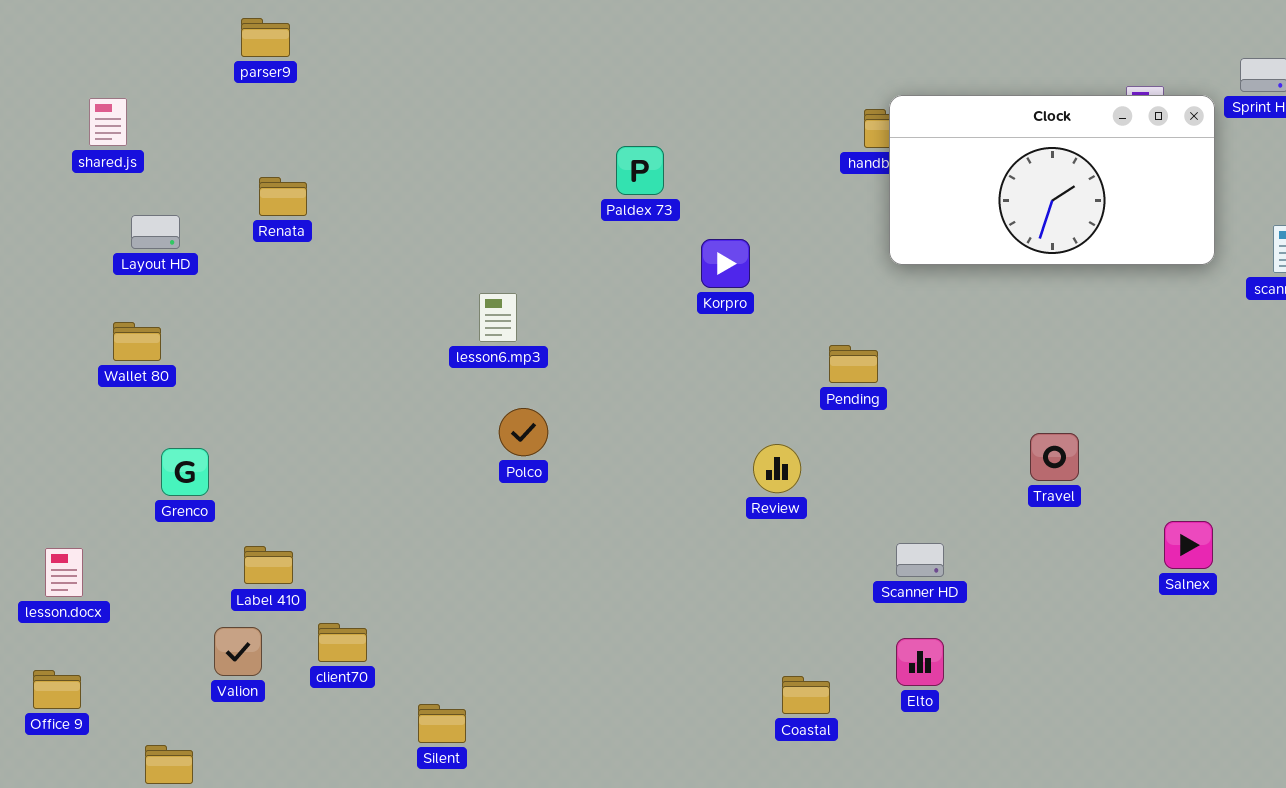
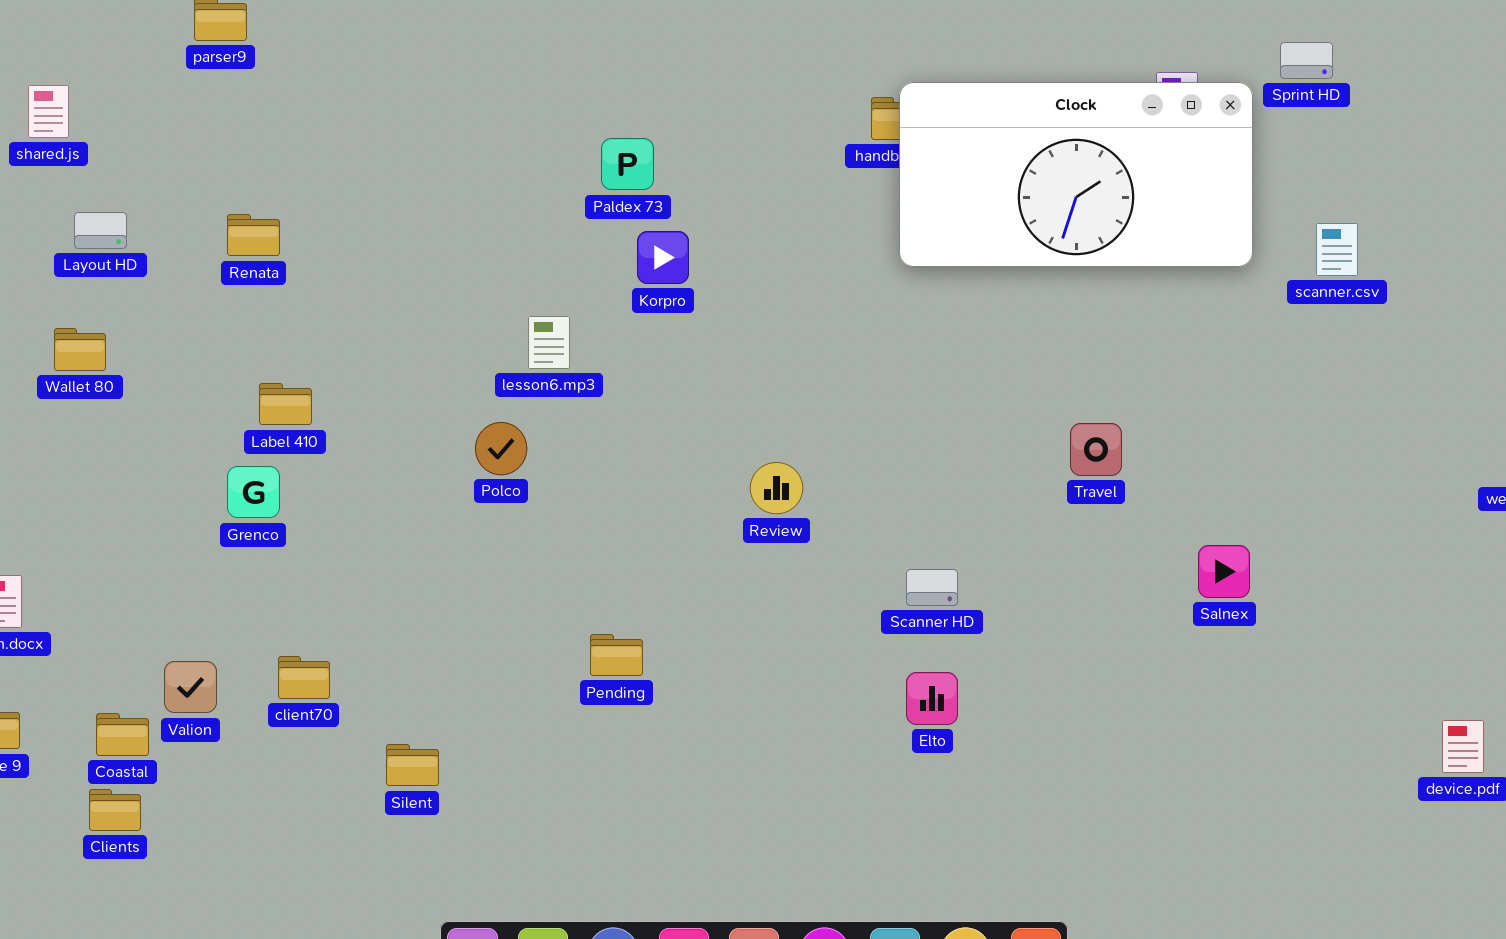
Renata: [259,177,307,216] -> [227,214,280,256], moved
Korpro: [701,239,750,288] -> [637,231,689,284], moved
lesson6.mp3: [479,293,517,342] -> [528,316,570,369], moved
Pending: [829,345,878,383] -> [590,634,643,676], moved
Travel: [1030,433,1079,481] -> [1070,423,1122,476], moved
Grenco: [161,448,209,496] -> [227,466,280,518], moved
Label 410: [244,546,293,584] -> [259,383,312,425], moved
Coastal: [782,676,830,714] -> [96,713,149,756], moved

